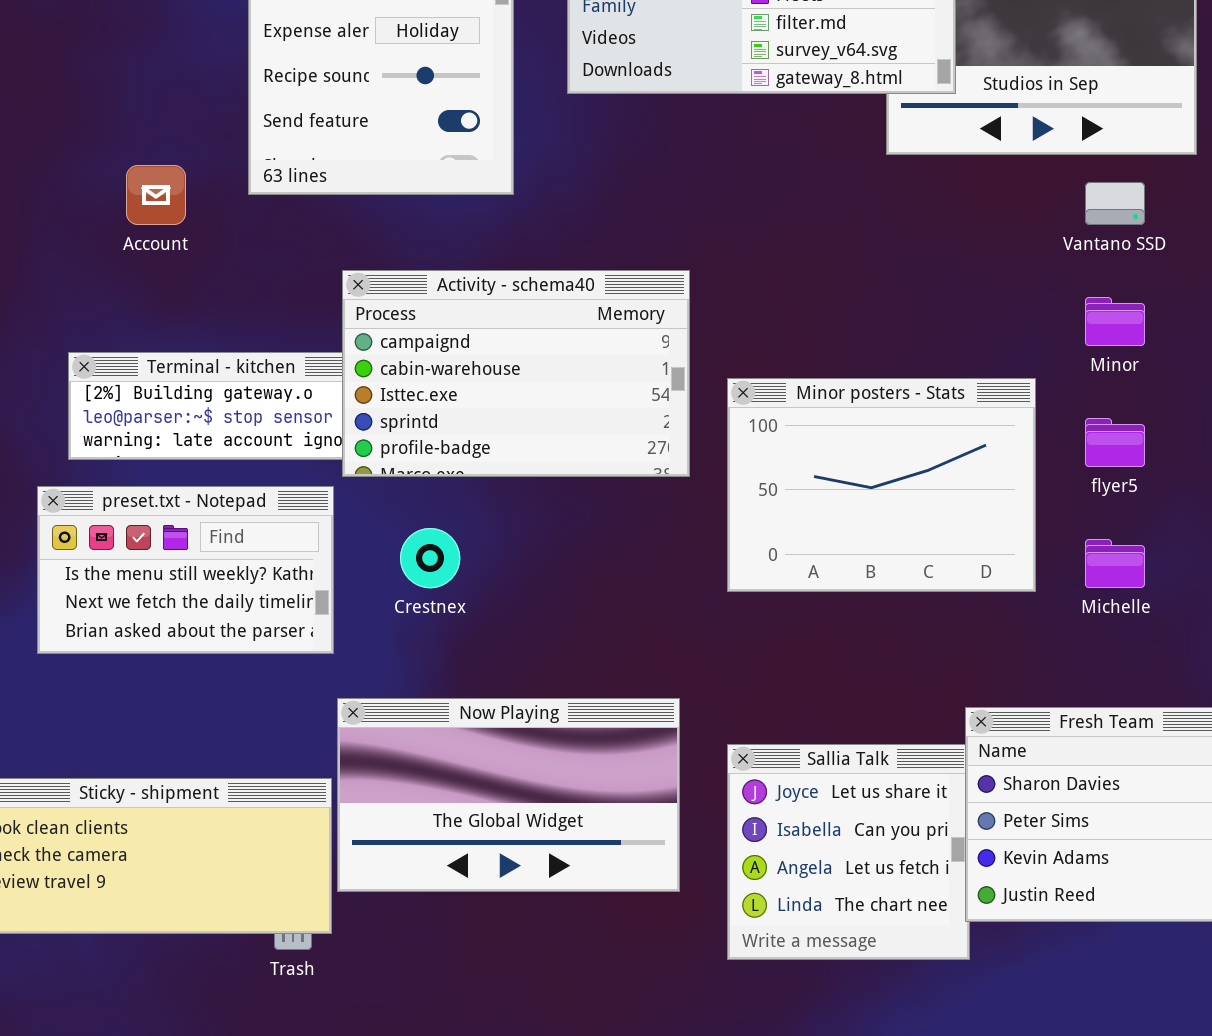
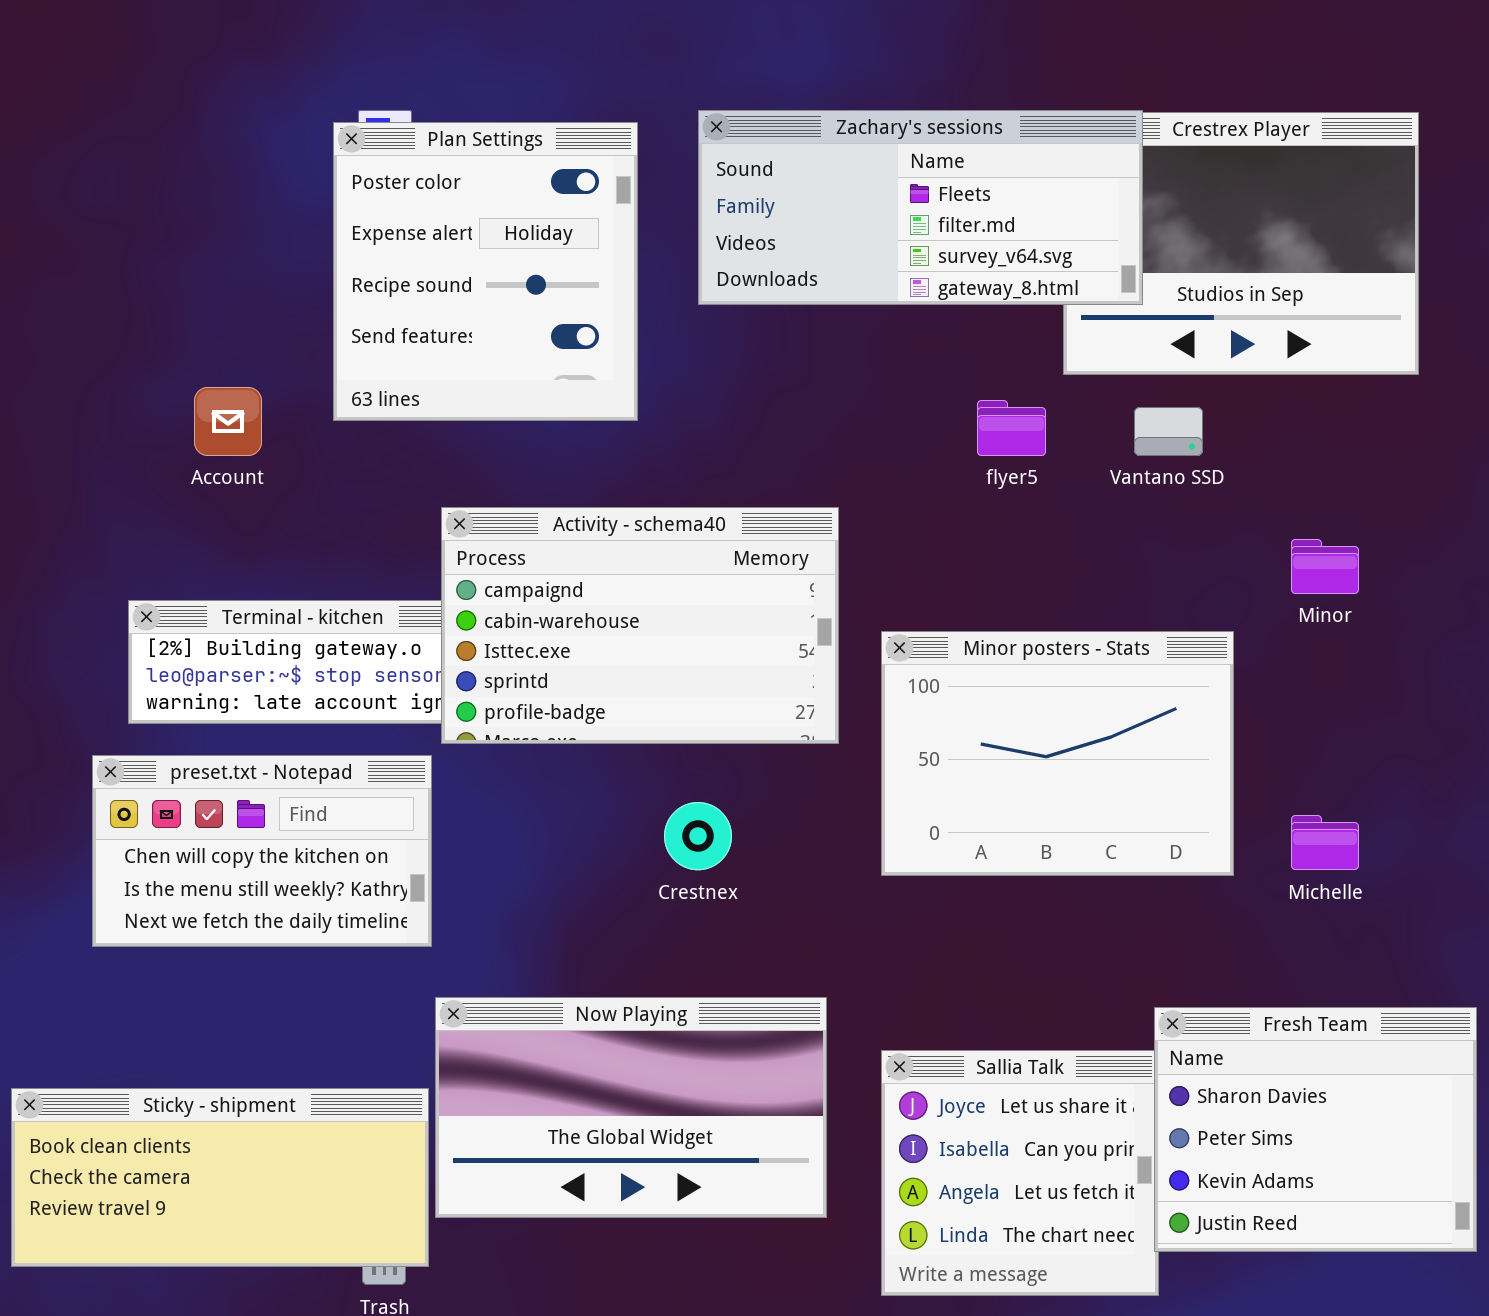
Vantano SSD: [1085,182,1145,225] -> [1134,407,1203,456], moved
flyer5: [1085,418,1145,467] -> [977,400,1046,456], moved
preset.txt - Notepad: [37,486,334,654] -> [92,755,432,947], scrolled up 1 row
Crestnex: [400,528,460,588] -> [664,802,732,870], moved

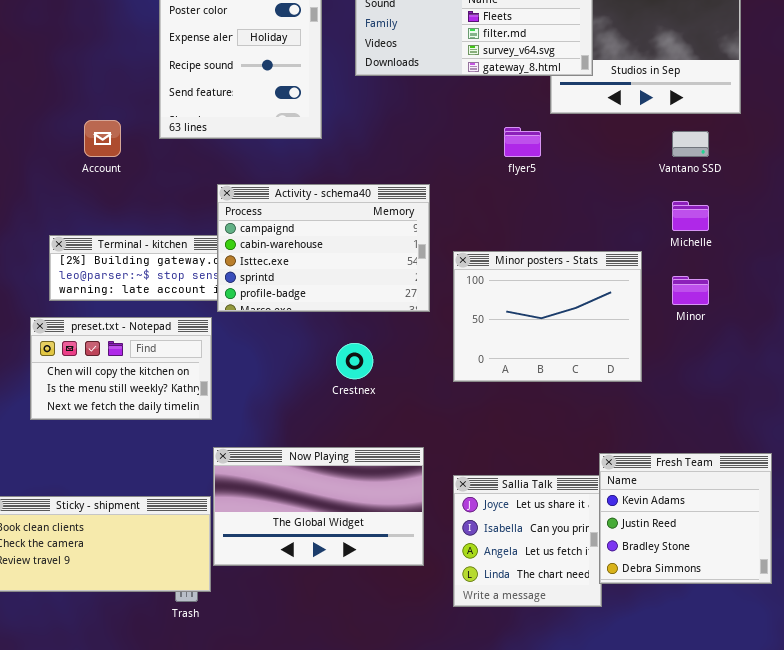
Vantano SSD: [1134,407,1203,456] -> [672,131,709,157], moved
Minor: [1291,539,1359,594] -> [672,276,709,305], moved
Michelle: [1291,815,1359,870] -> [672,201,709,231], moved
Fresh Team: [1154,1007,1477,1252] -> [599,453,772,584], scrolled down 2 rows

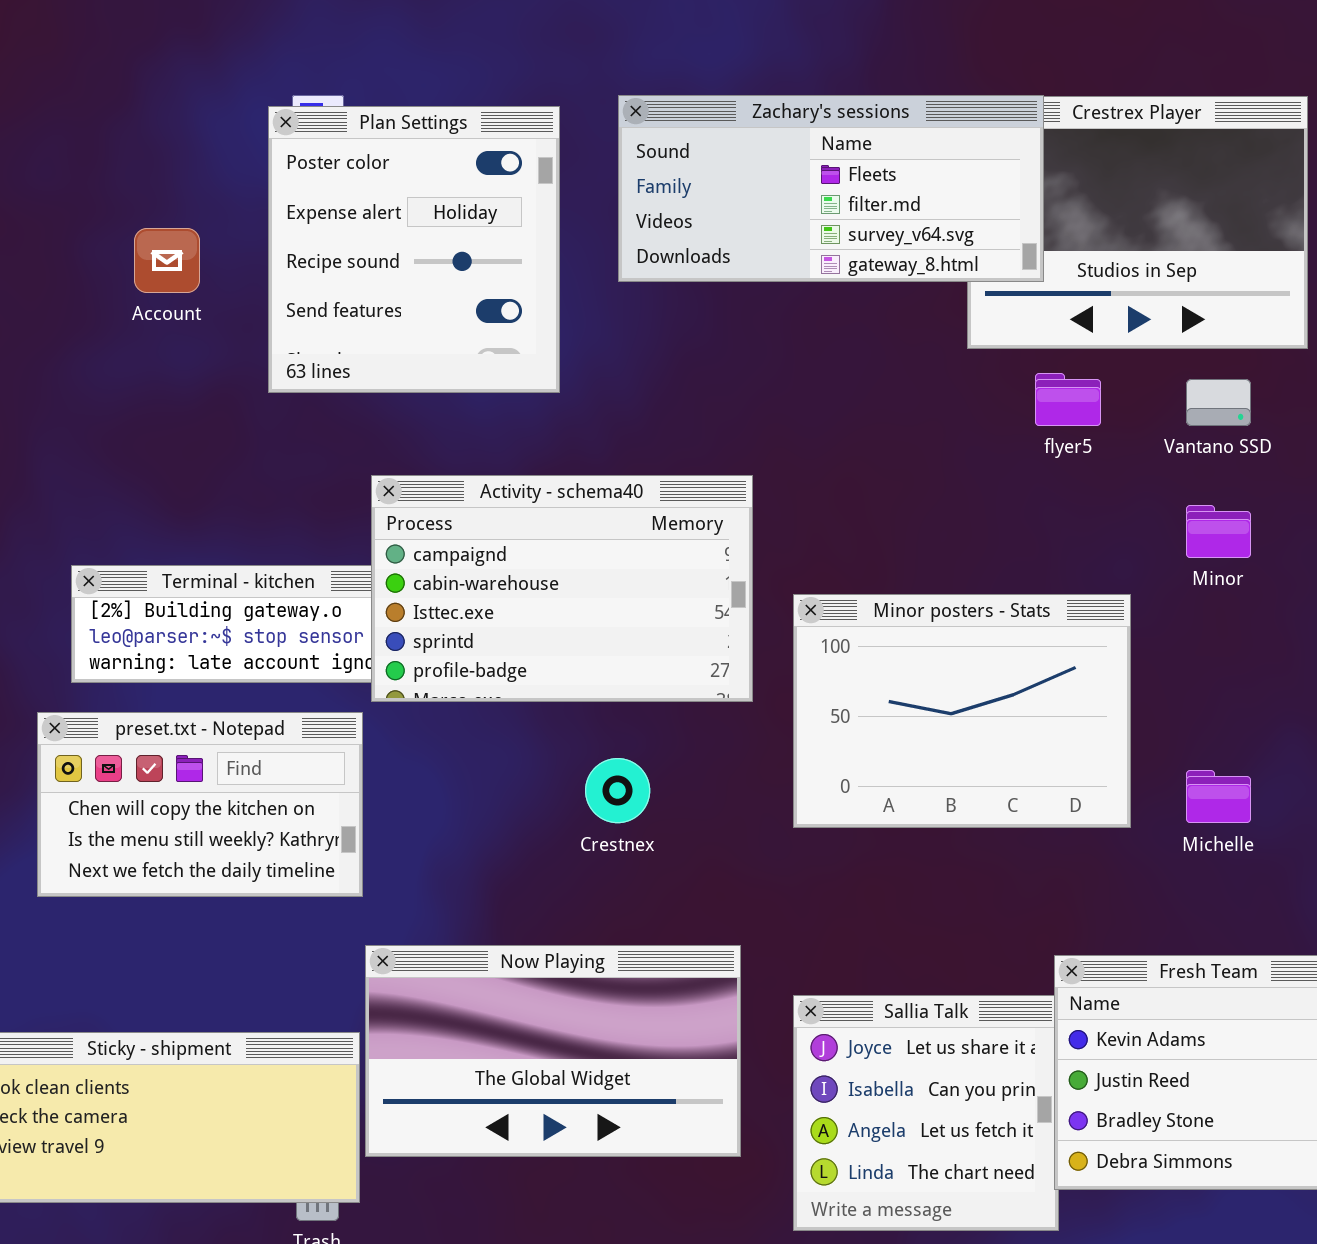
Account: [84,120,121,157] -> [134,228,200,293], moved
flyer5: [504,127,541,157] -> [1035,373,1101,426], moved
Michelle: [672,201,709,231] -> [1186,770,1251,823], moved
Minor: [672,276,709,305] -> [1186,505,1251,558], moved

